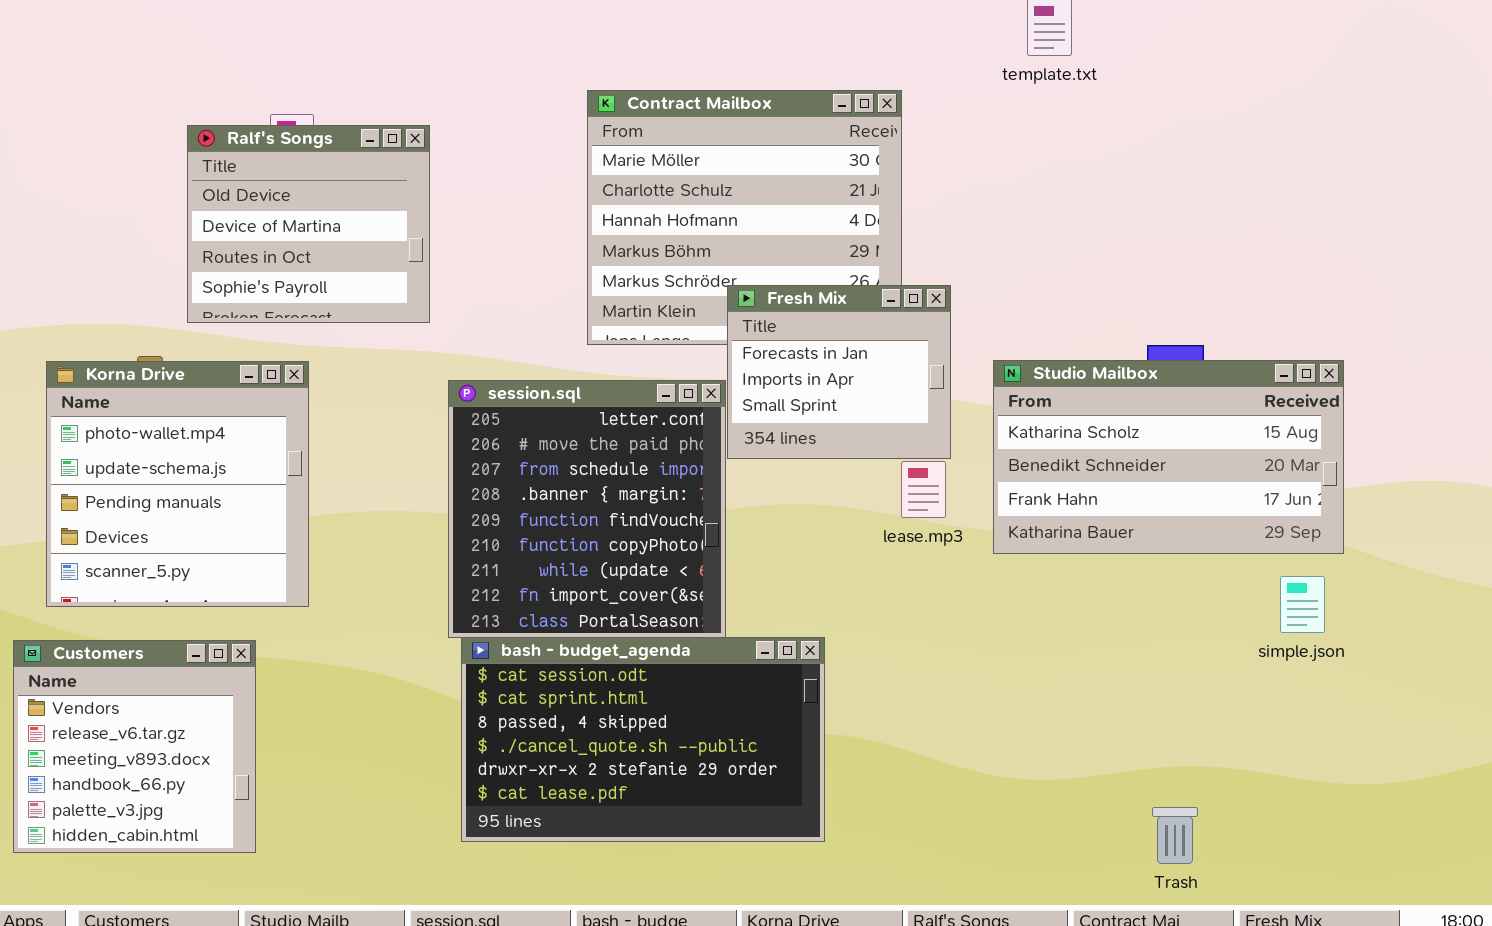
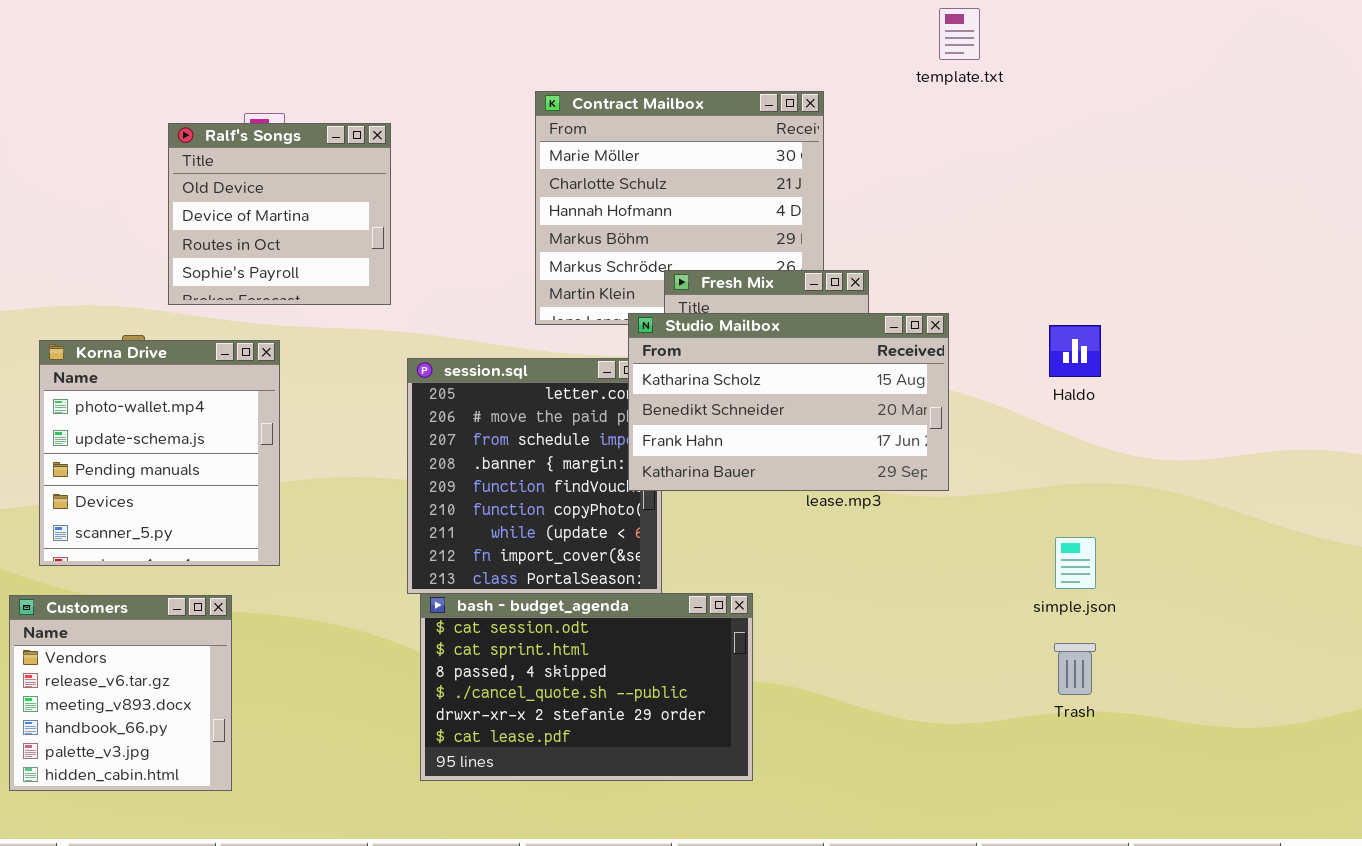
Studio Mailbox: [993,360,1344,554] -> [628,313,949,491], moved
simple.json: [1280,576,1325,633] -> [1055,537,1096,589], moved
Trash: [1152,807,1198,864] -> [1054,643,1096,695], moved

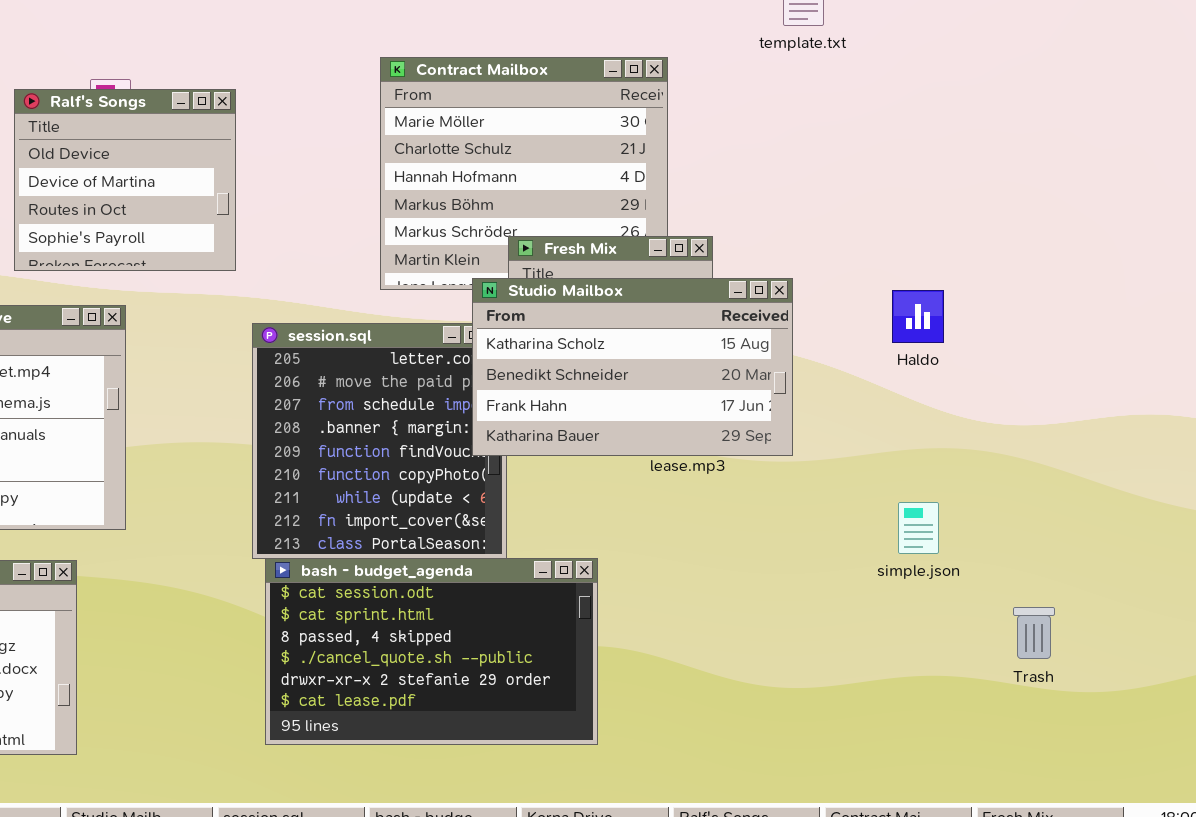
Trash: [1054,643,1096,695] -> [1013,607,1055,659], moved

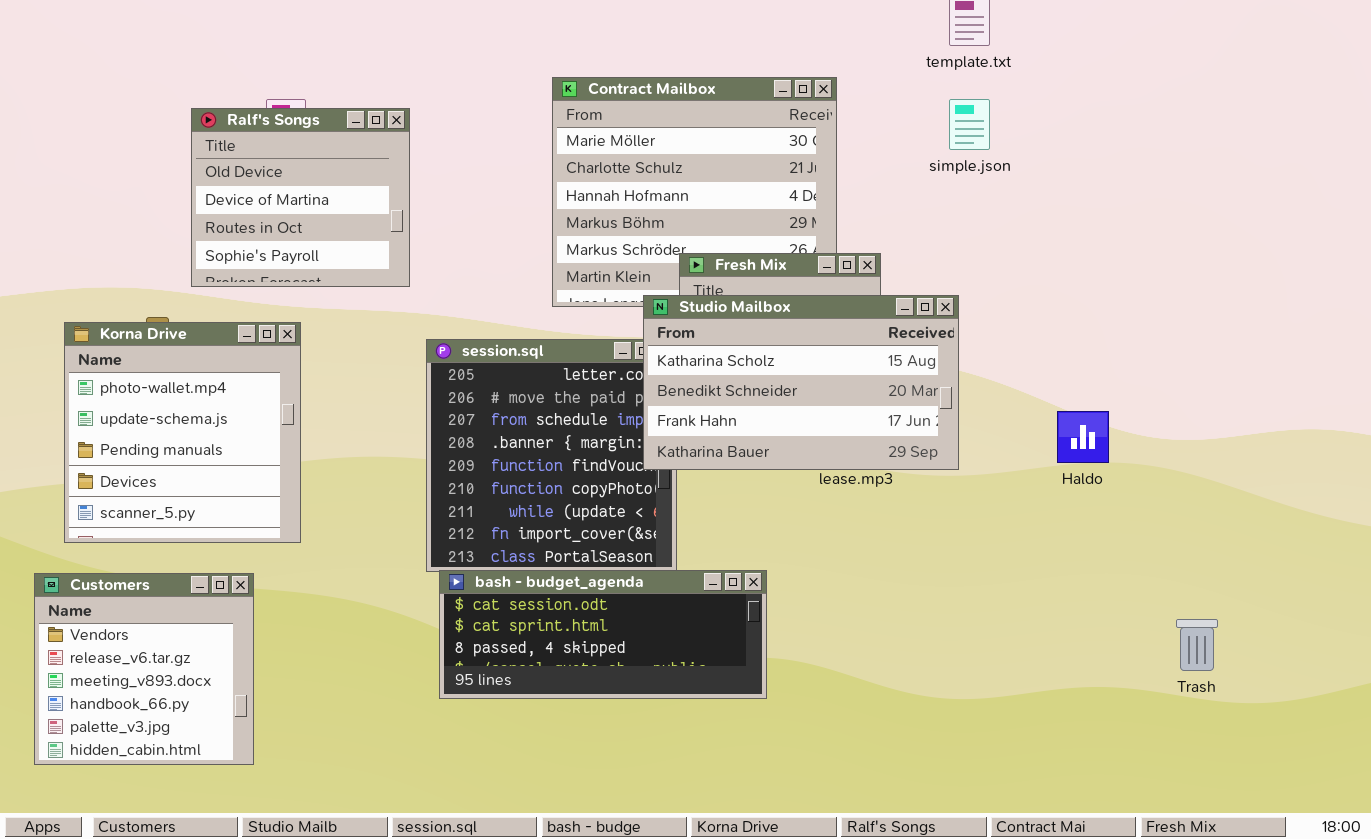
Haldo: [892,290,944,343] -> [1057,411,1109,463], moved
simple.json: [898,502,939,554] -> [949,99,990,150], moved
bash - budget_agenda: [265,558,598,745] -> [439,570,767,699], resized

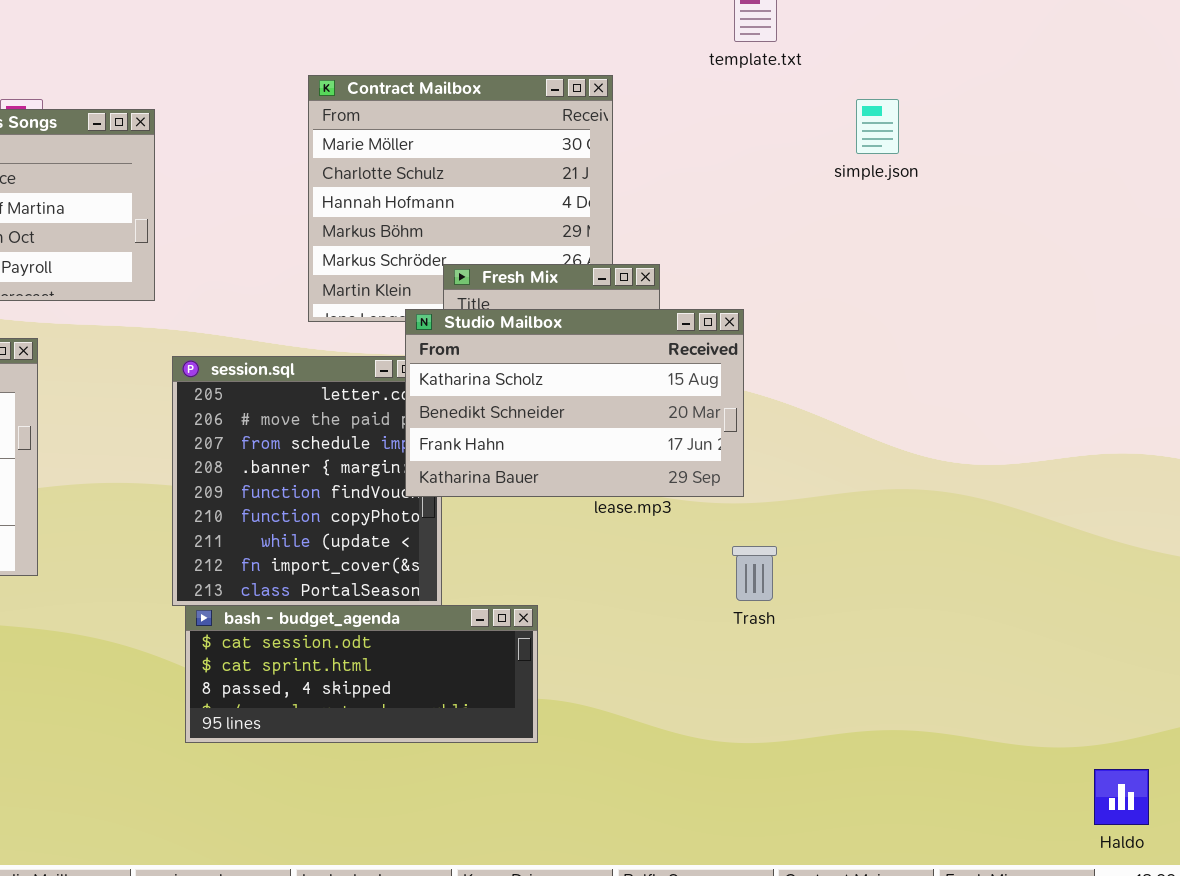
simple.json: [949,99,990,150] -> [856,99,899,154], moved
Haldo: [1057,411,1109,463] -> [1094,769,1149,825], moved
Trash: [1176,619,1218,671] -> [732,546,777,601], moved

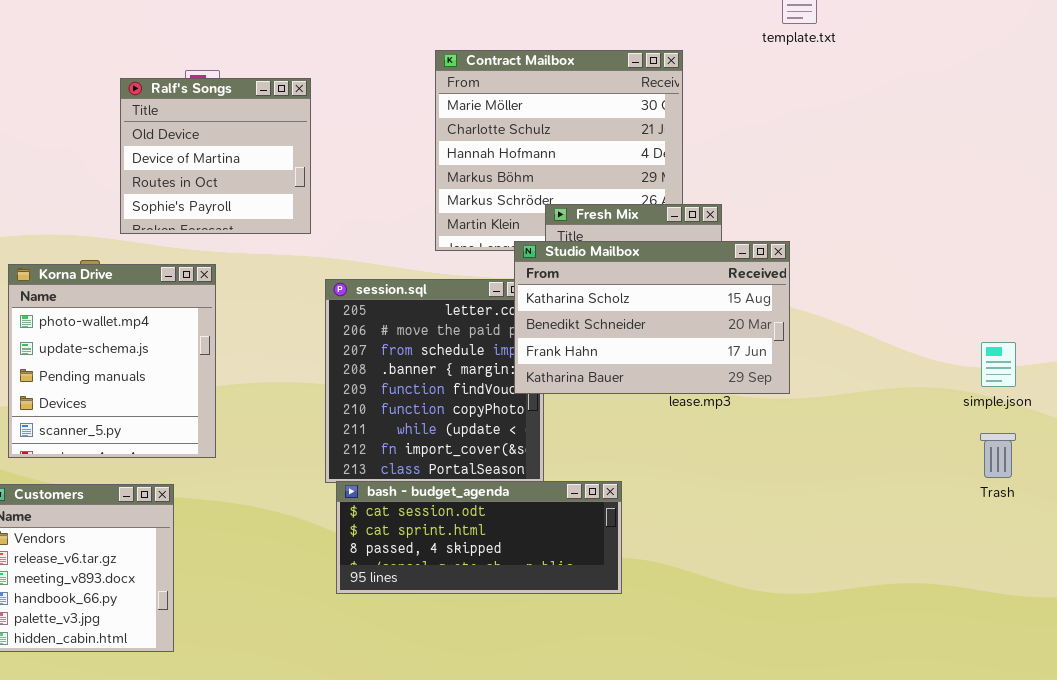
simple.json: [856,99,899,154] -> [981,342,1016,387], moved
Trash: [732,546,777,601] -> [980,433,1016,478], moved

